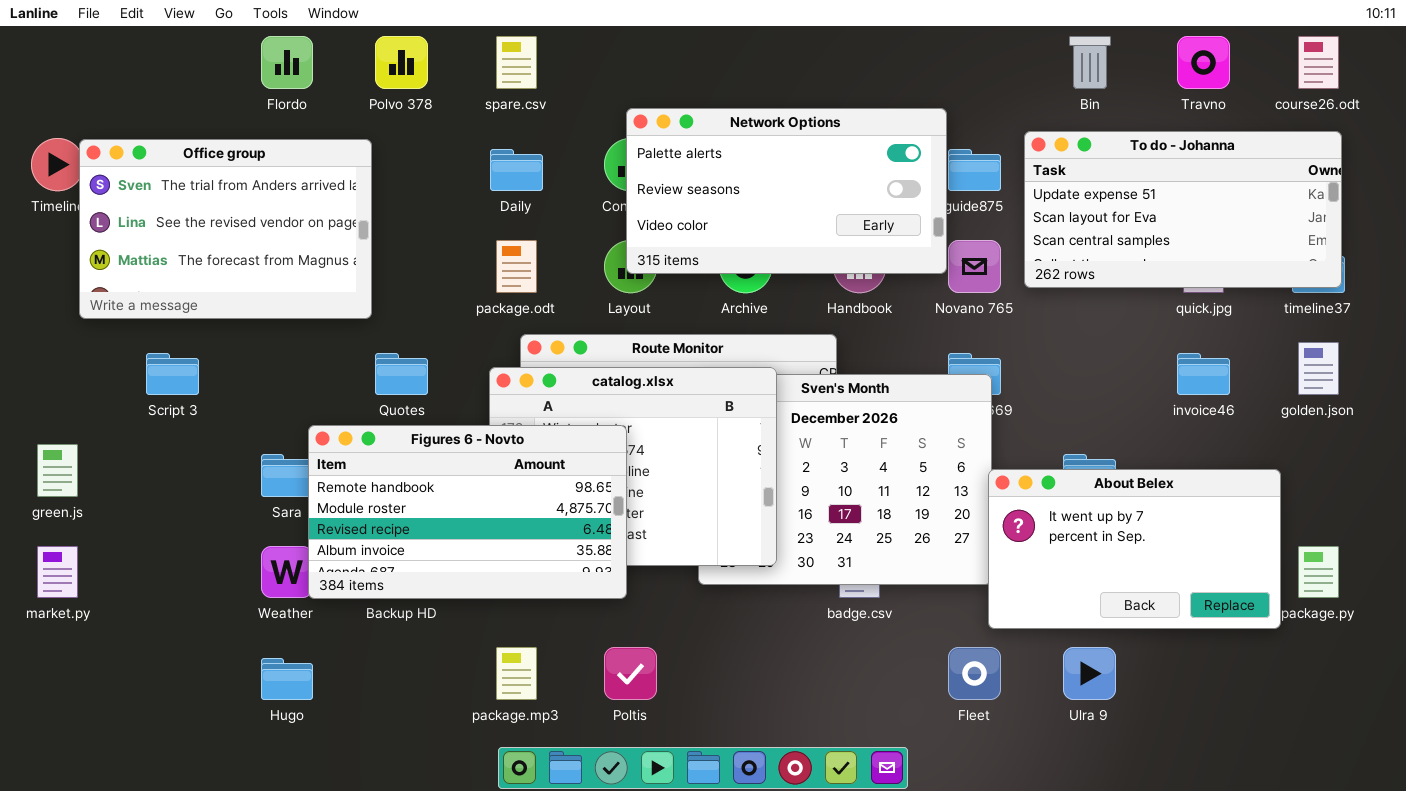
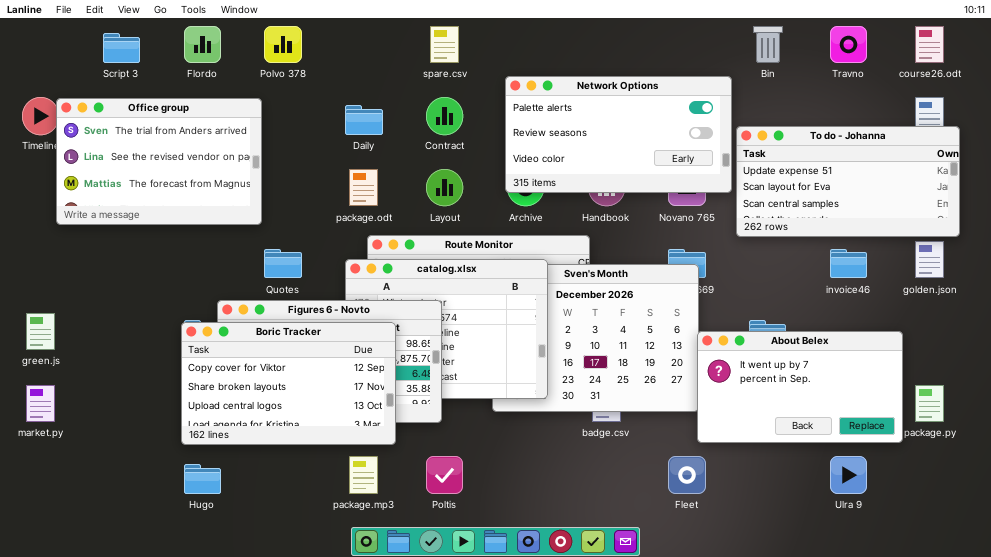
spare.csv: [496,36,537,89] -> [430,26,459,63], moved
Network Options: [626,108,947,274] -> [505,76,732,193], moved
To do - Johanna: [1024,131,1342,288] -> [736,126,960,237], moved
Script 3: [146,353,199,395] -> [103,33,140,63], moved
Boric Tracker: none -> [181,322,396,445], opened
Ulra 9: [1063,647,1116,700] -> [830,456,867,494], moved

